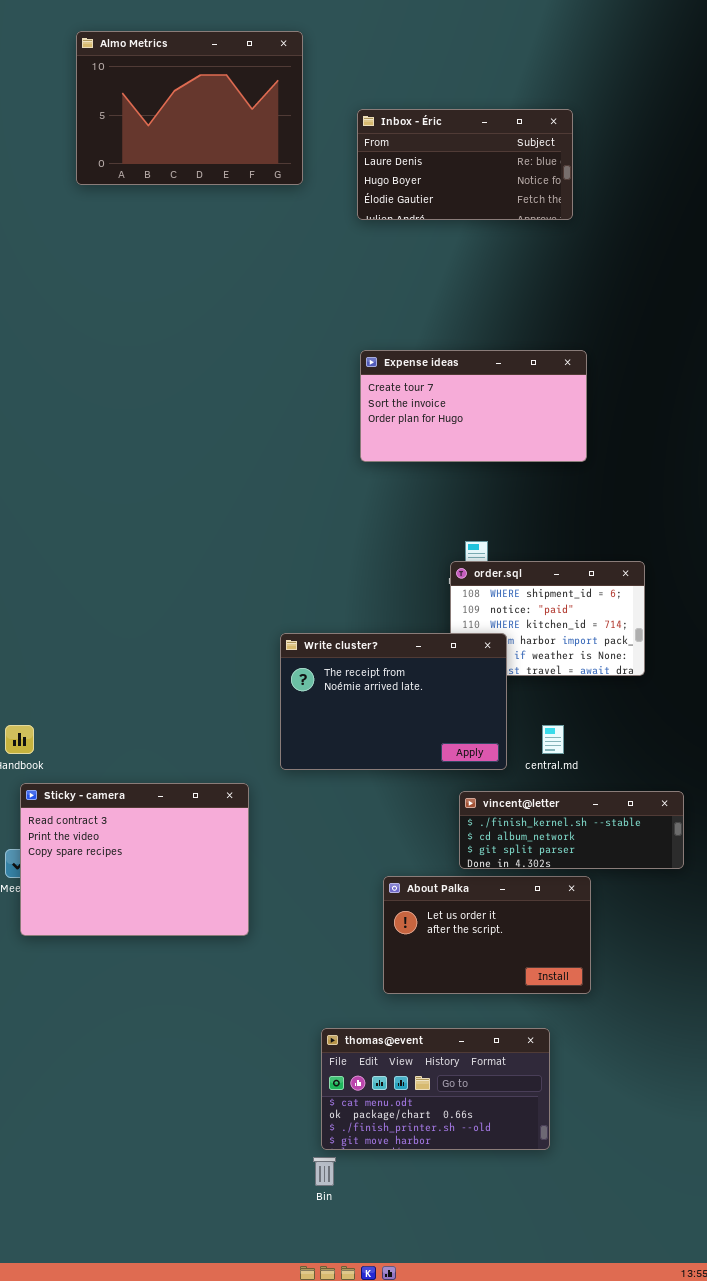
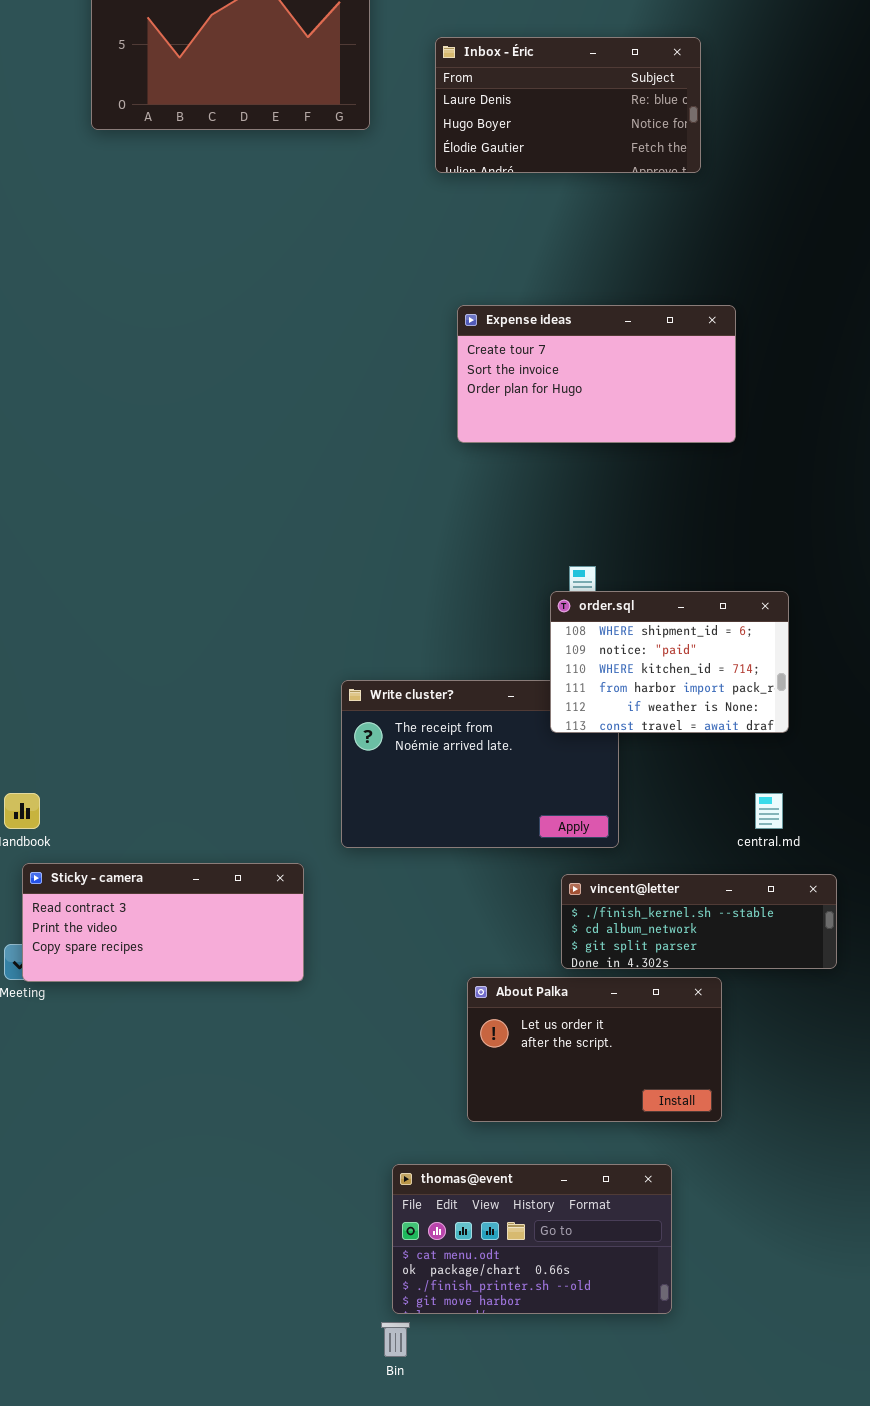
Expense ideas: [360,350,587,462] -> [457,305,736,443], moved
order.sql: [450,561,645,676] -> [550,591,789,733], raised
central.md: [542,725,564,754] -> [755,793,783,829], moved
Sticky - camera: [20,783,249,936] -> [22,863,304,982], resized

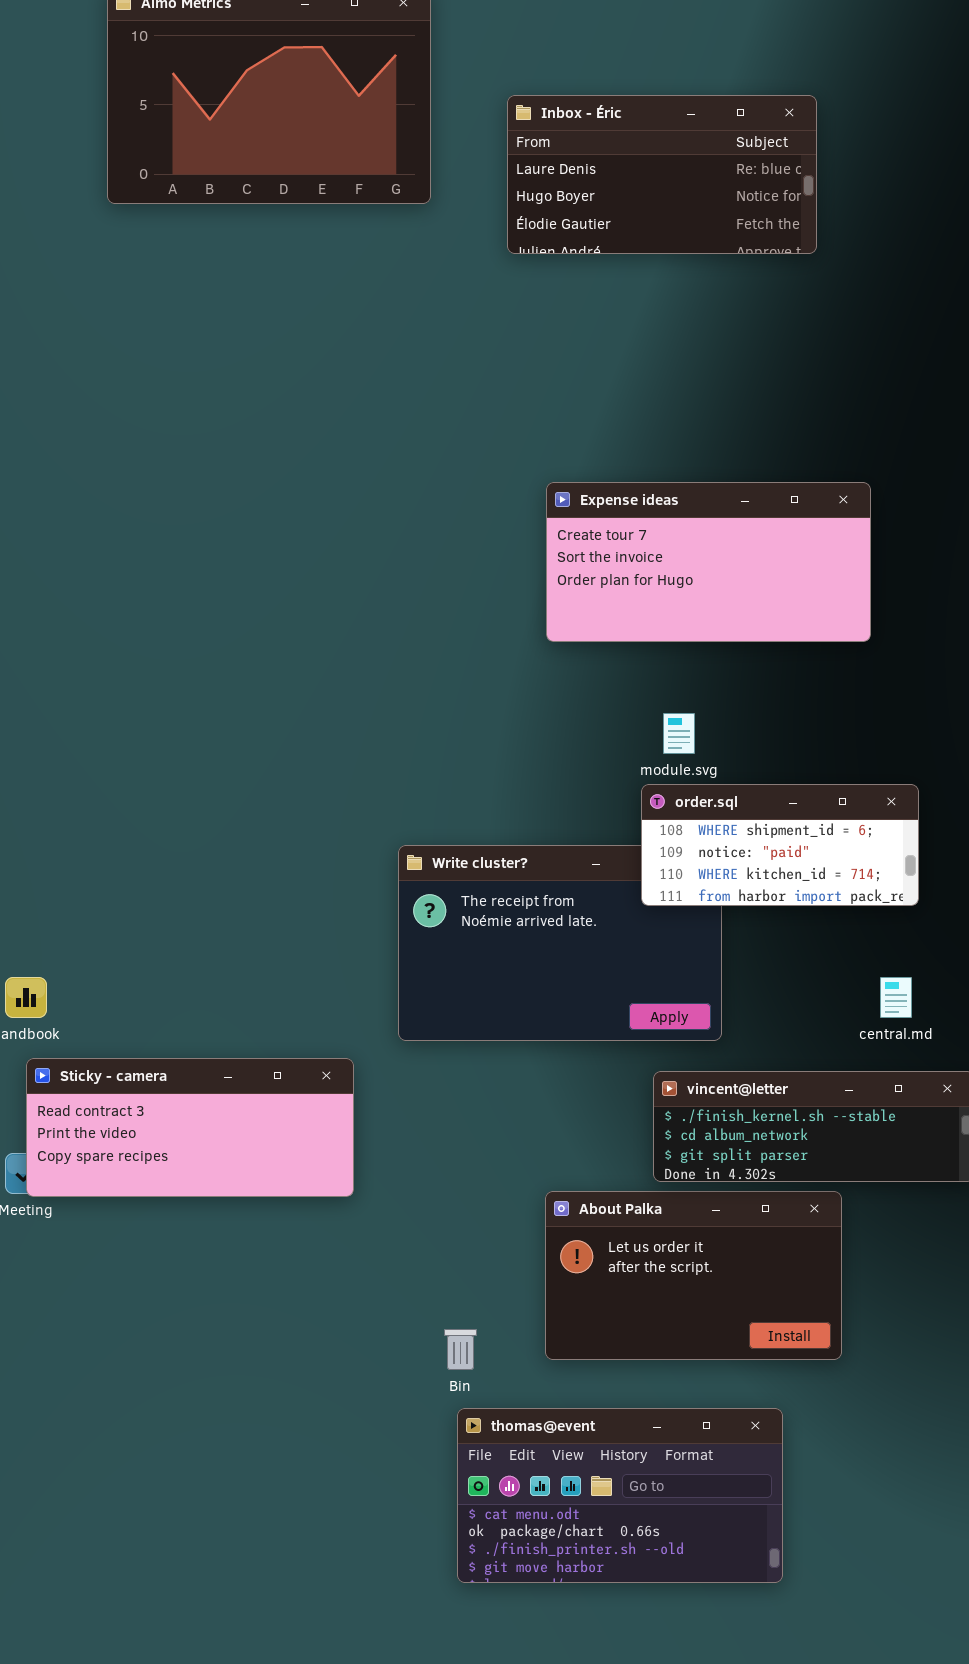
Expense ideas: [457,305,736,443] -> [546,482,871,642], moved
order.sql: [550,591,789,733] -> [641,784,919,906], resized
Bin: [381,1322,410,1357] -> [444,1329,477,1370], moved

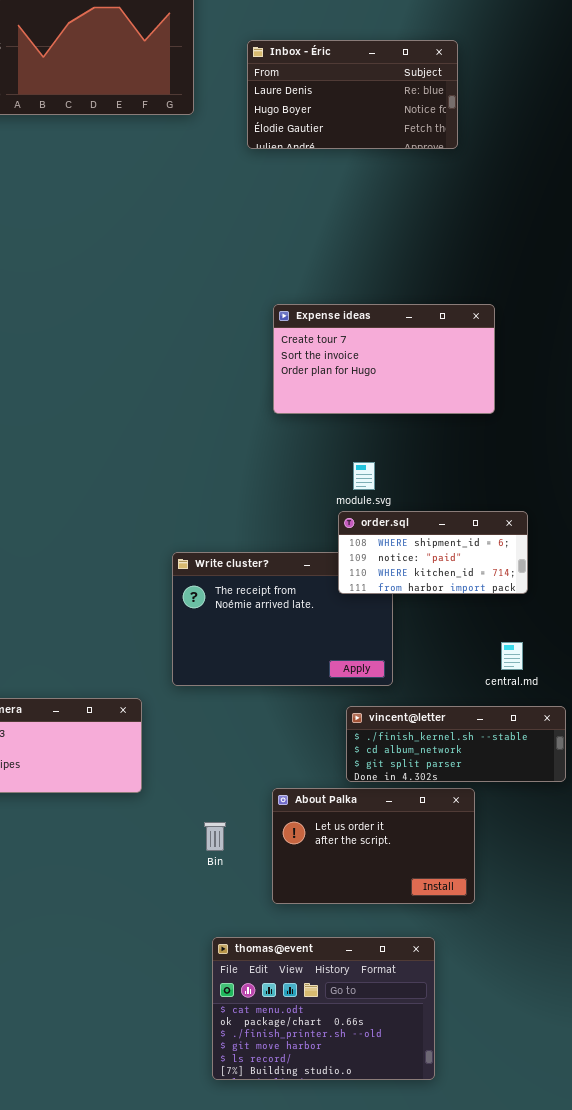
Bin: [444,1329,477,1370] -> [204,822,226,851], moved
thomas@event: [457,1408,783,1583] -> [212,937,435,1080], resized

